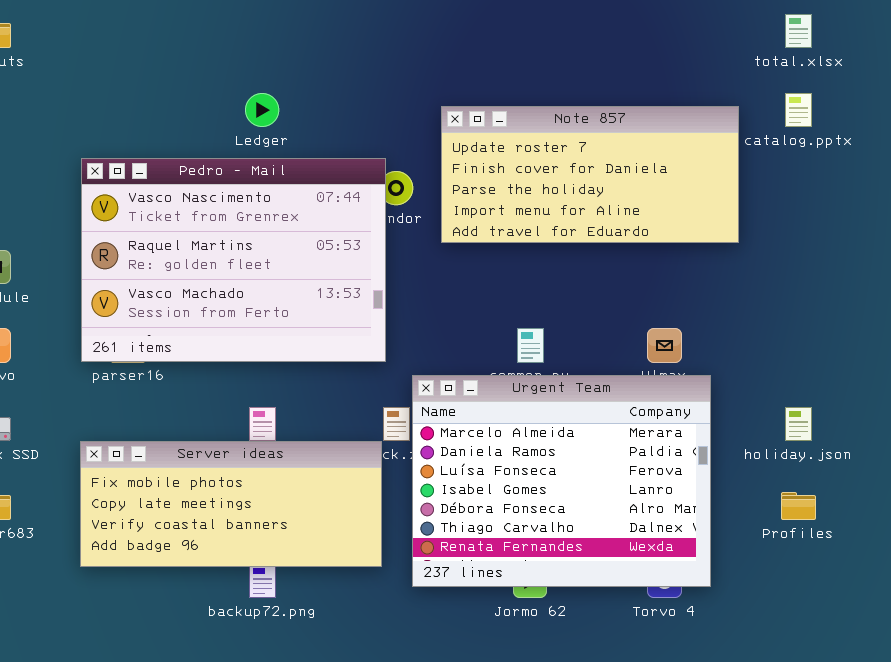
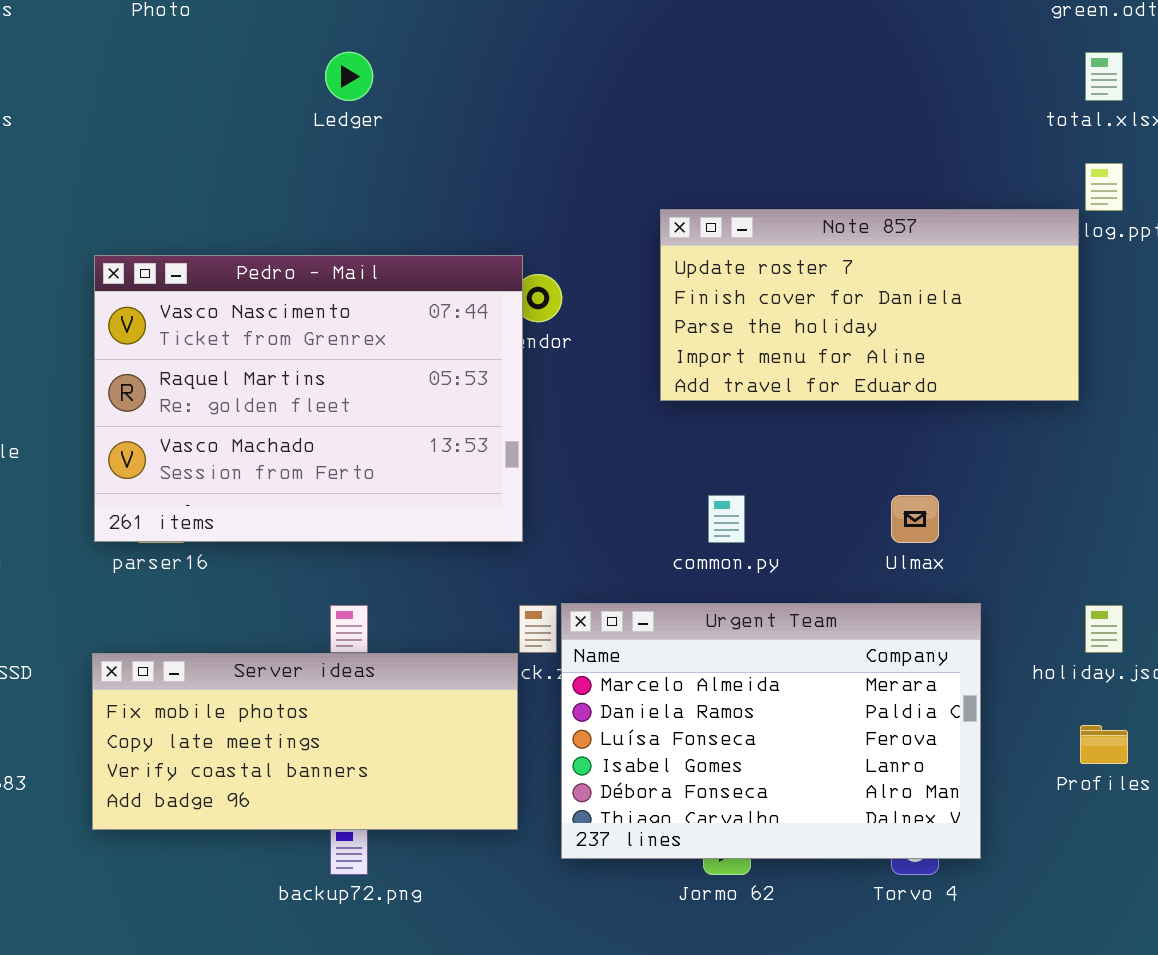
Ledger: [245,93,279,127] -> [325,52,373,101], moved
Note 857: [441,106,739,243] -> [660,209,1079,401], moved
Urgent Team: [412,375,711,587] -> [561,603,981,859], resized

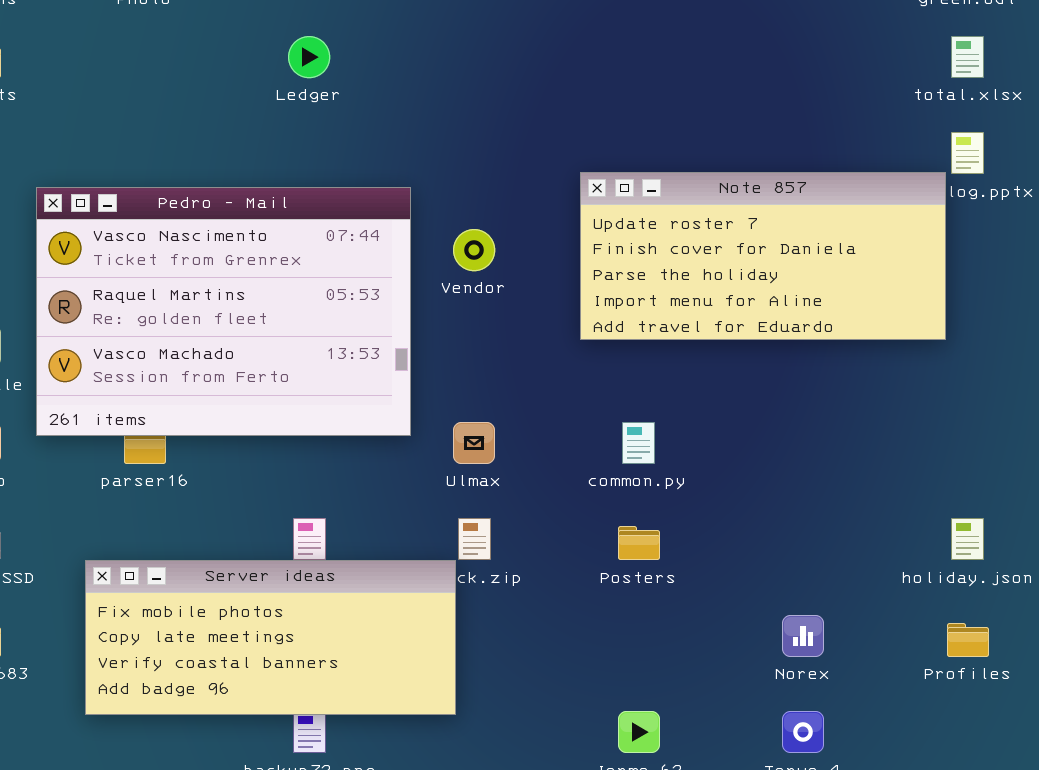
Pedro - Mail: [94,255,523,542] -> [36,187,411,436], moved
Ulmax: [891,495,939,543] -> [453,422,495,464], moved
Urgent Team: [561,603,981,859] -> none, closed

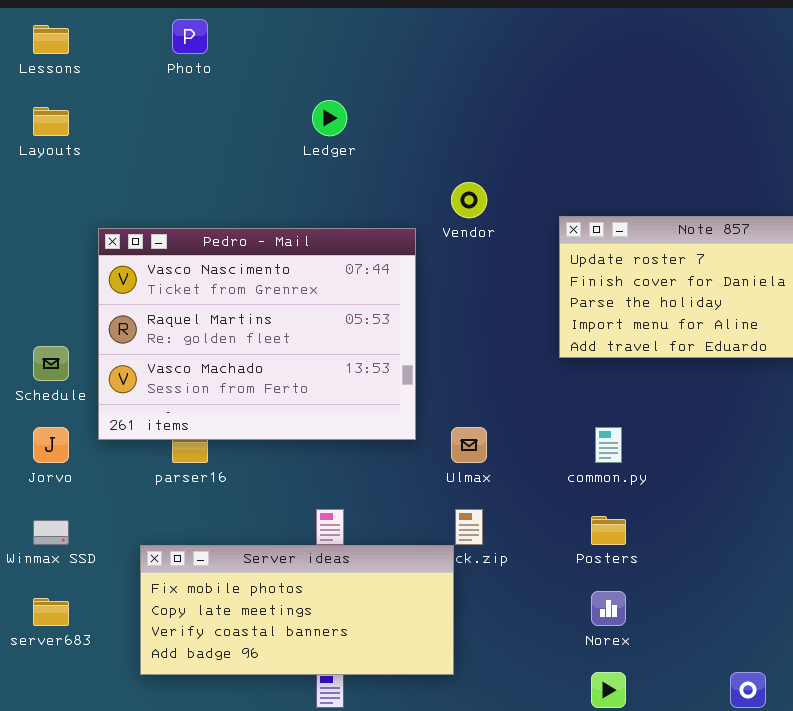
Vendor: [453,229,495,271] -> [451,182,487,218], moved
Norex: [782,615,824,657] -> [591,591,626,626], moved

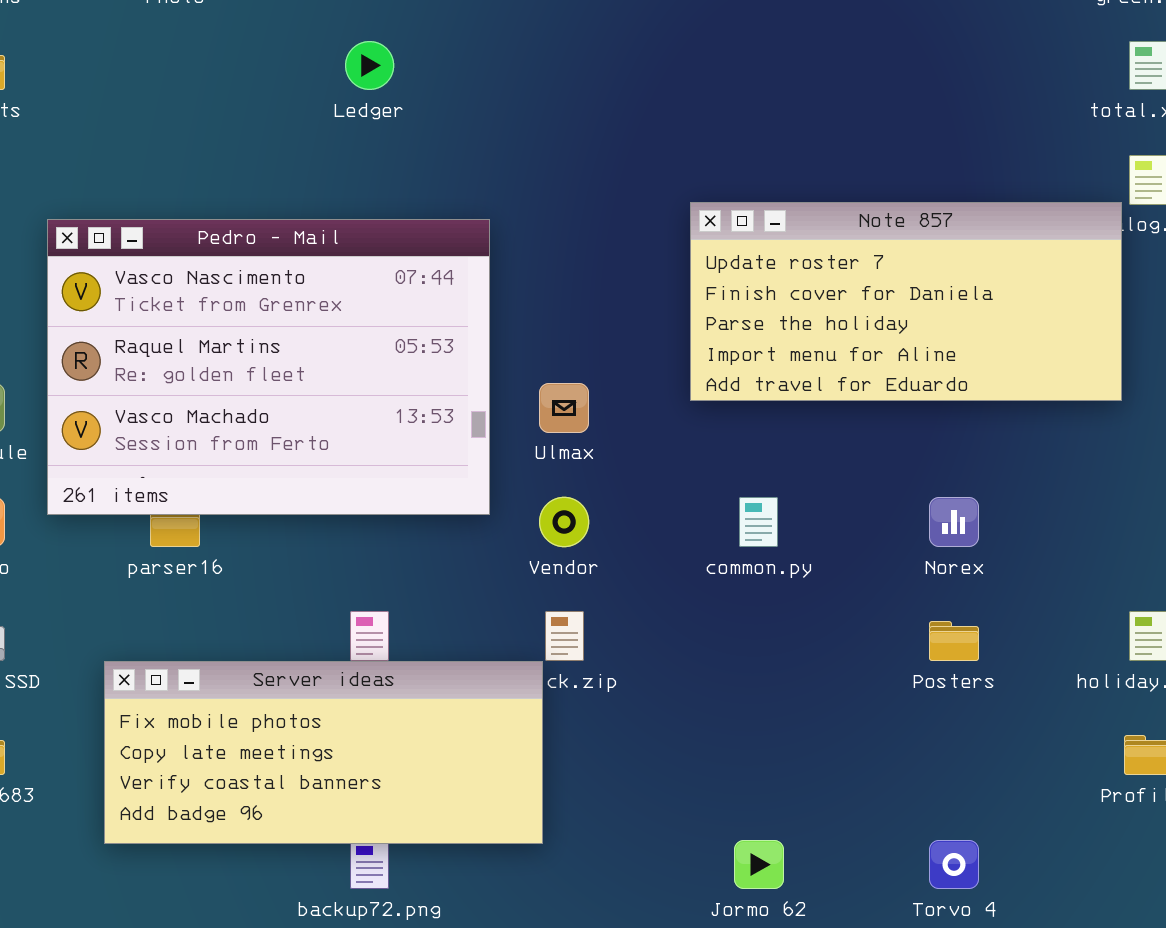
Vendor: [451,182,487,218] -> [539,497,589,547], moved
Ulmax: [451,427,487,463] -> [539,383,589,433], moved
Posters: [591,516,626,545] -> [929,621,979,661], moved
Norex: [591,591,626,626] -> [929,497,979,547], moved

